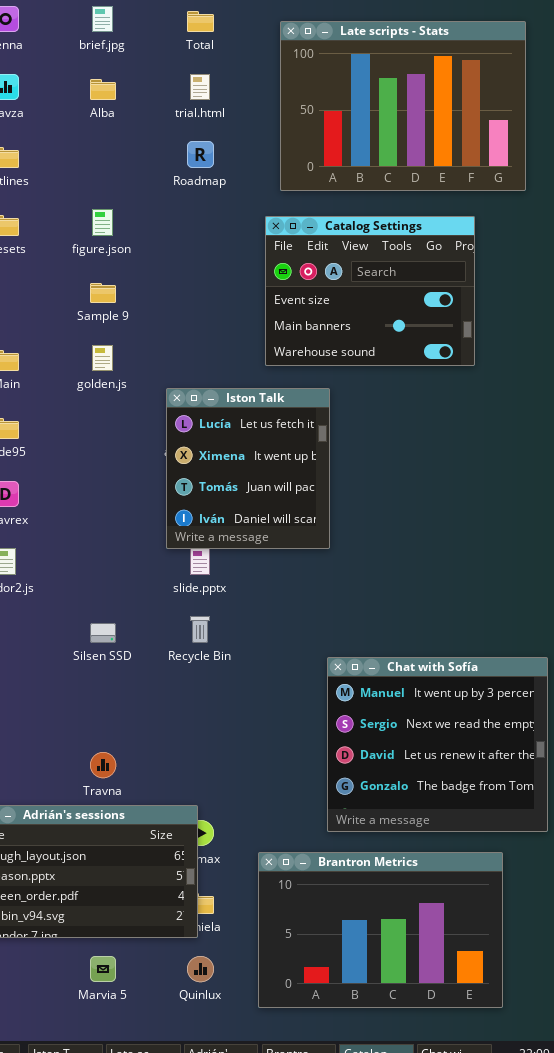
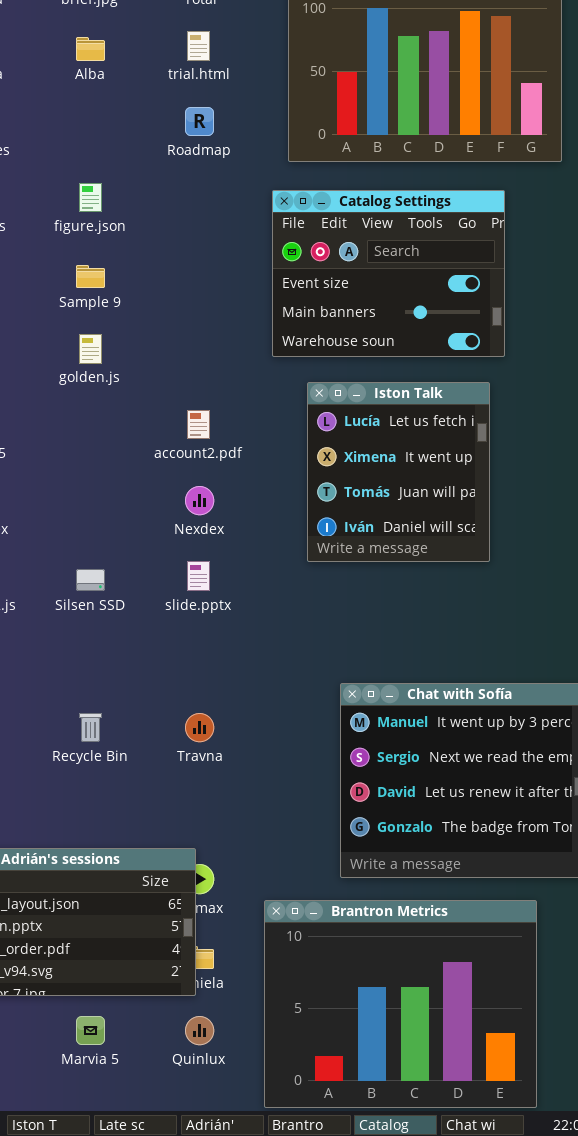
Iston Talk: [166,388,330,549] -> [307,382,490,562], moved
Recycle Bin: [190,616,210,643] -> [79,713,102,742], moved
Silsen SSD: [90,623,116,643] -> [76,569,105,591], moved
Travna: [90,752,116,778] -> [185,713,214,742], moved
Brantron Metrics: [258,852,503,1008] -> [264,900,537,1108], resized

